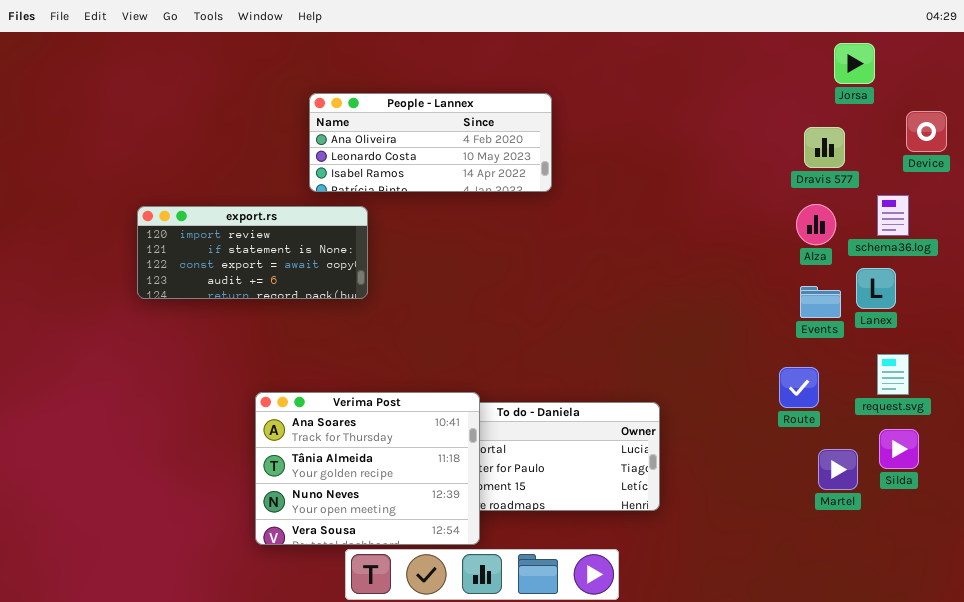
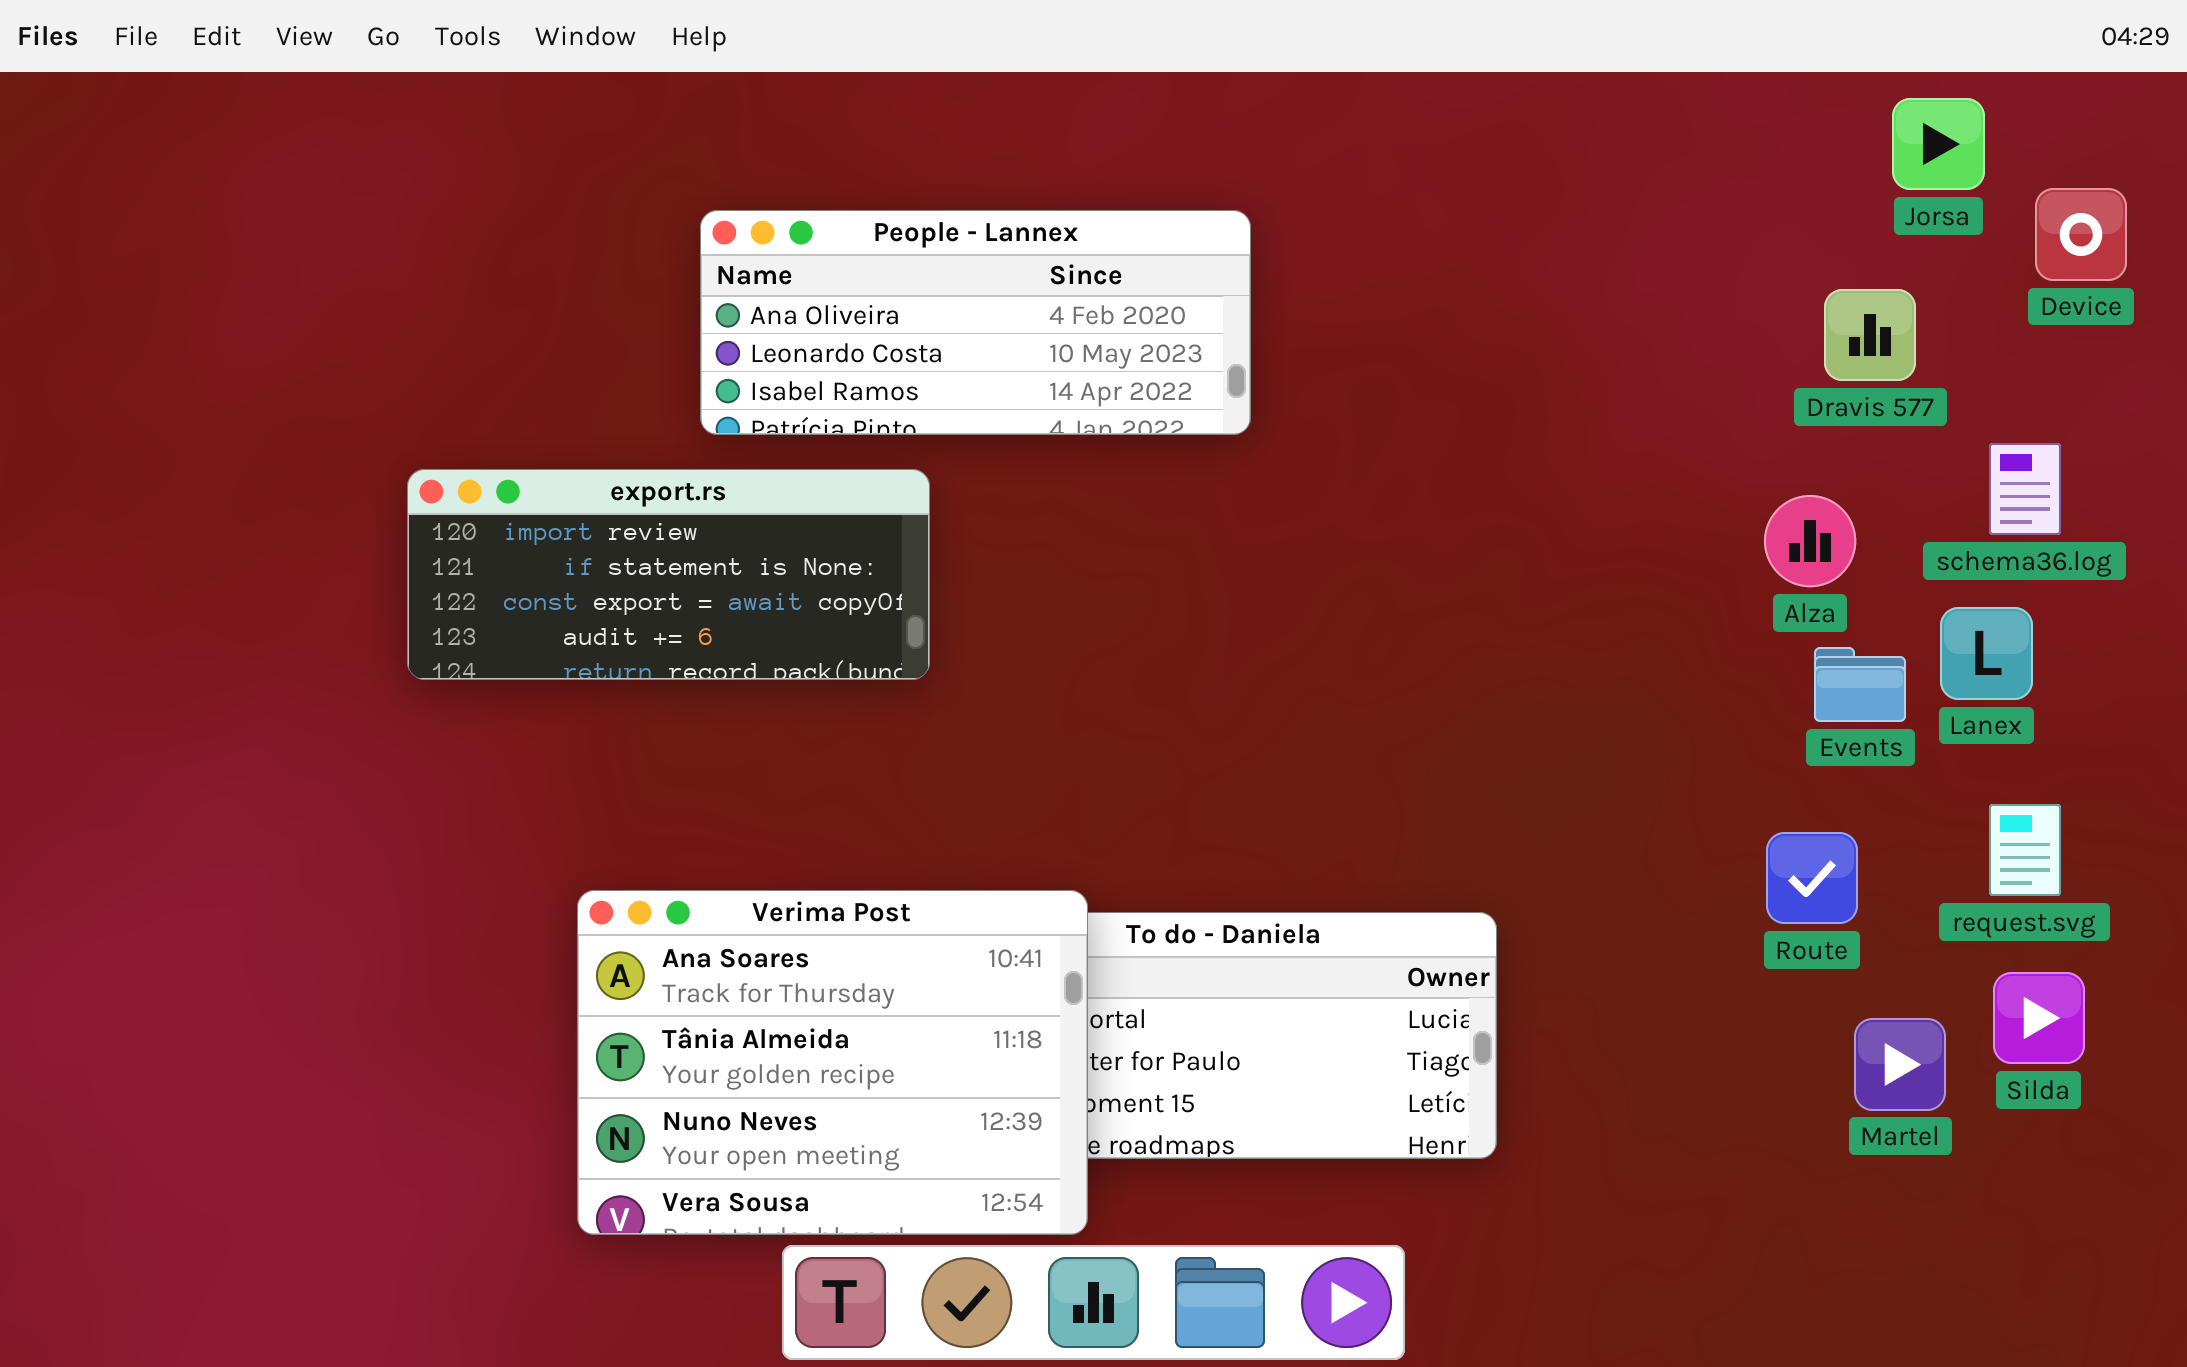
Device: [906,111,947,152] -> [2035,188,2127,281], moved
Alza: [796,204,836,245] -> [1764,495,1856,587], moved
export.rs: [137,206,368,299] -> [407,469,930,680], moved

